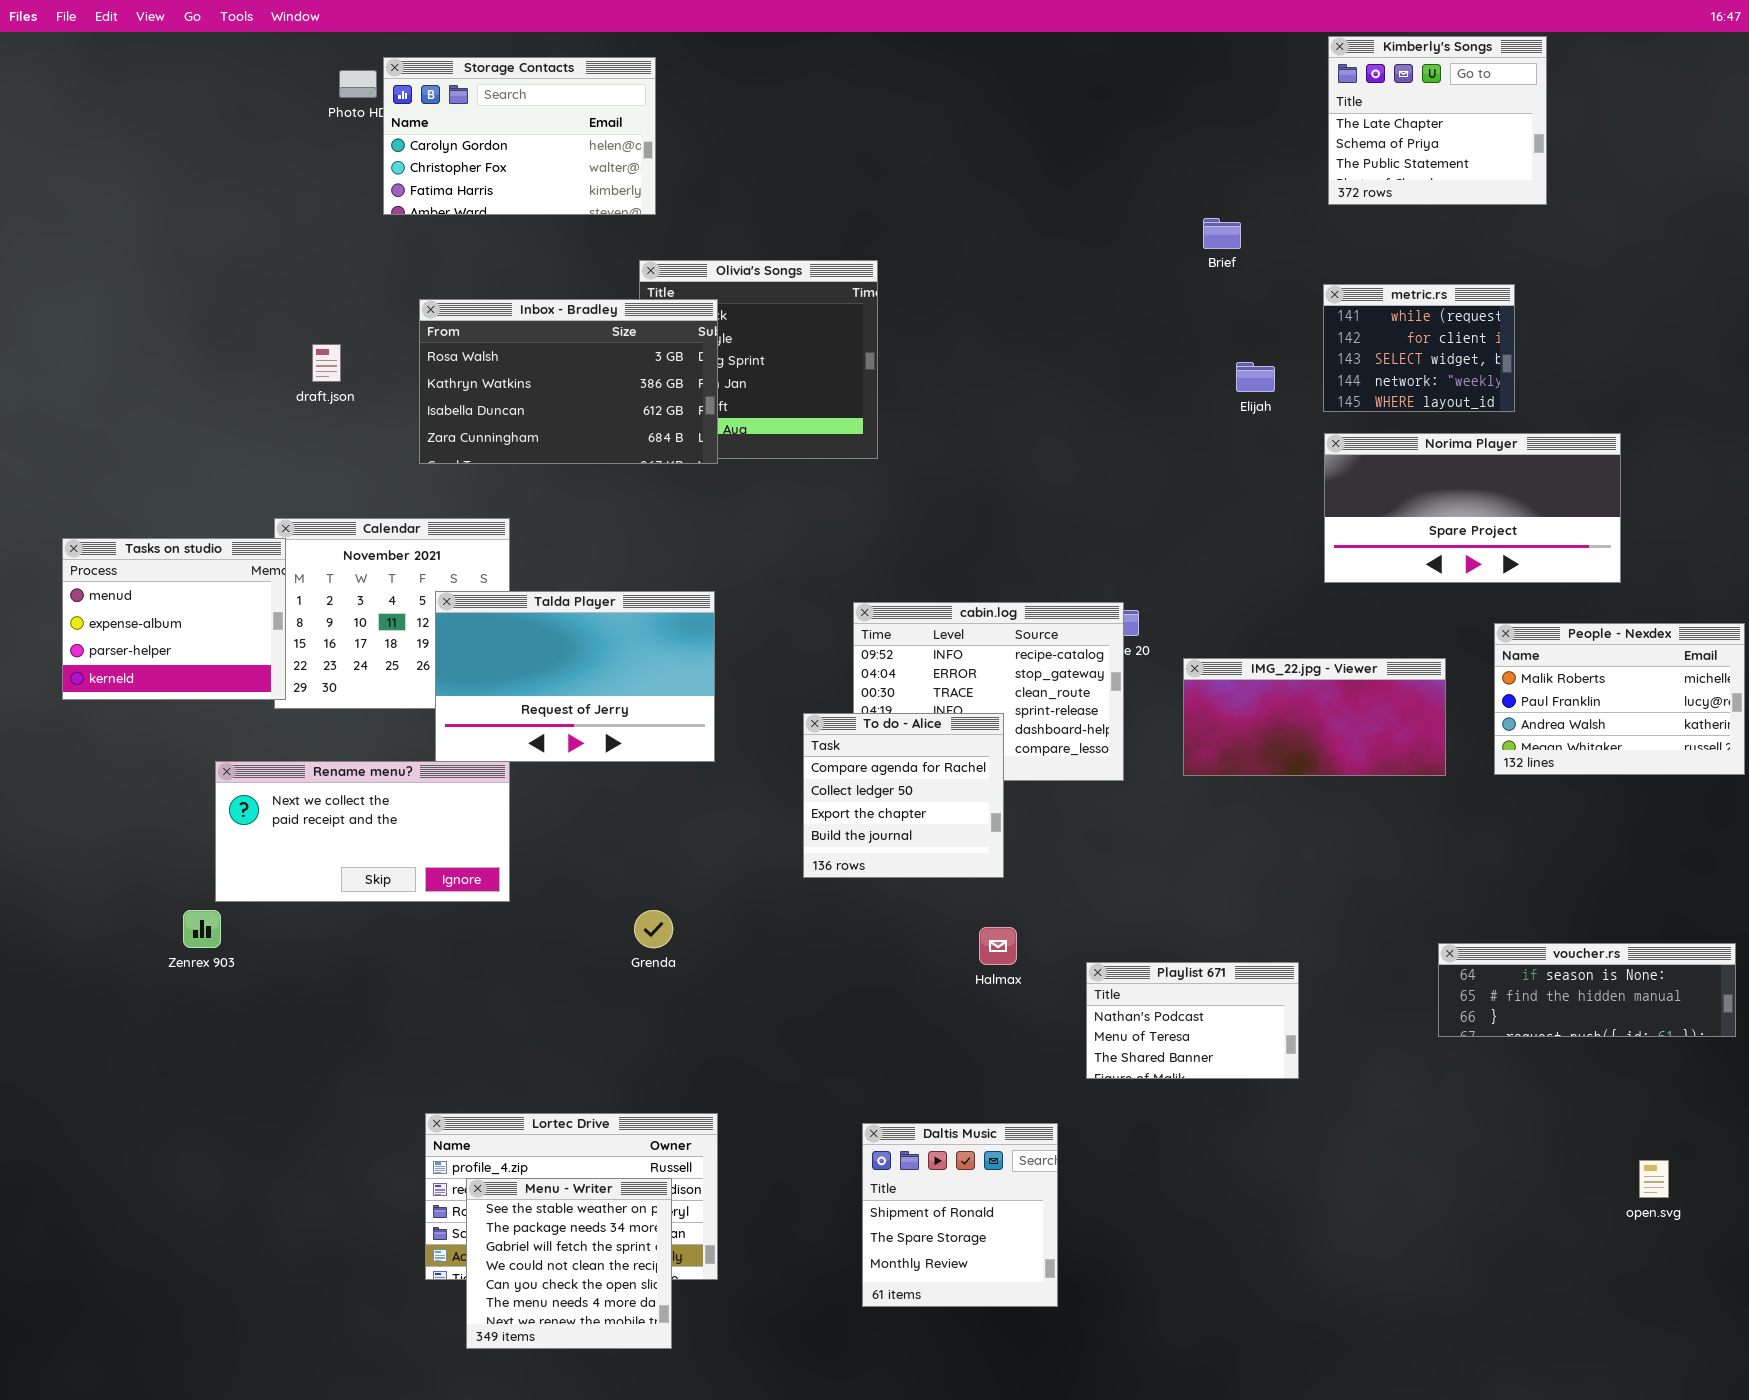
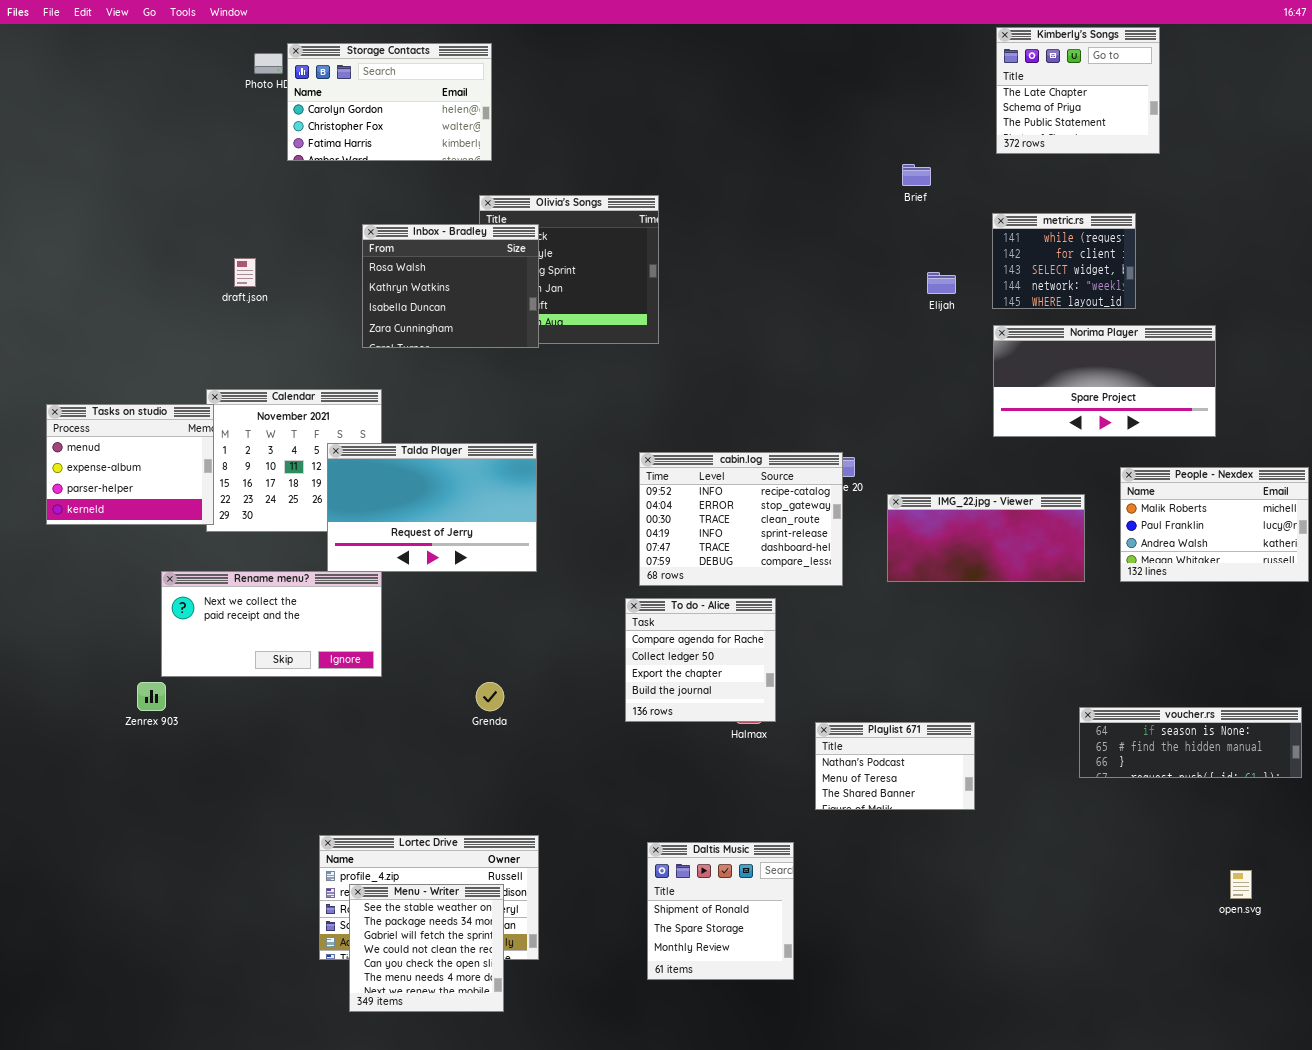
Inbox - Bradley: [419,299,718,464] -> [362,224,539,348], resized
To do - Alice: [803,713,1004,878] -> [625,598,776,722], moved

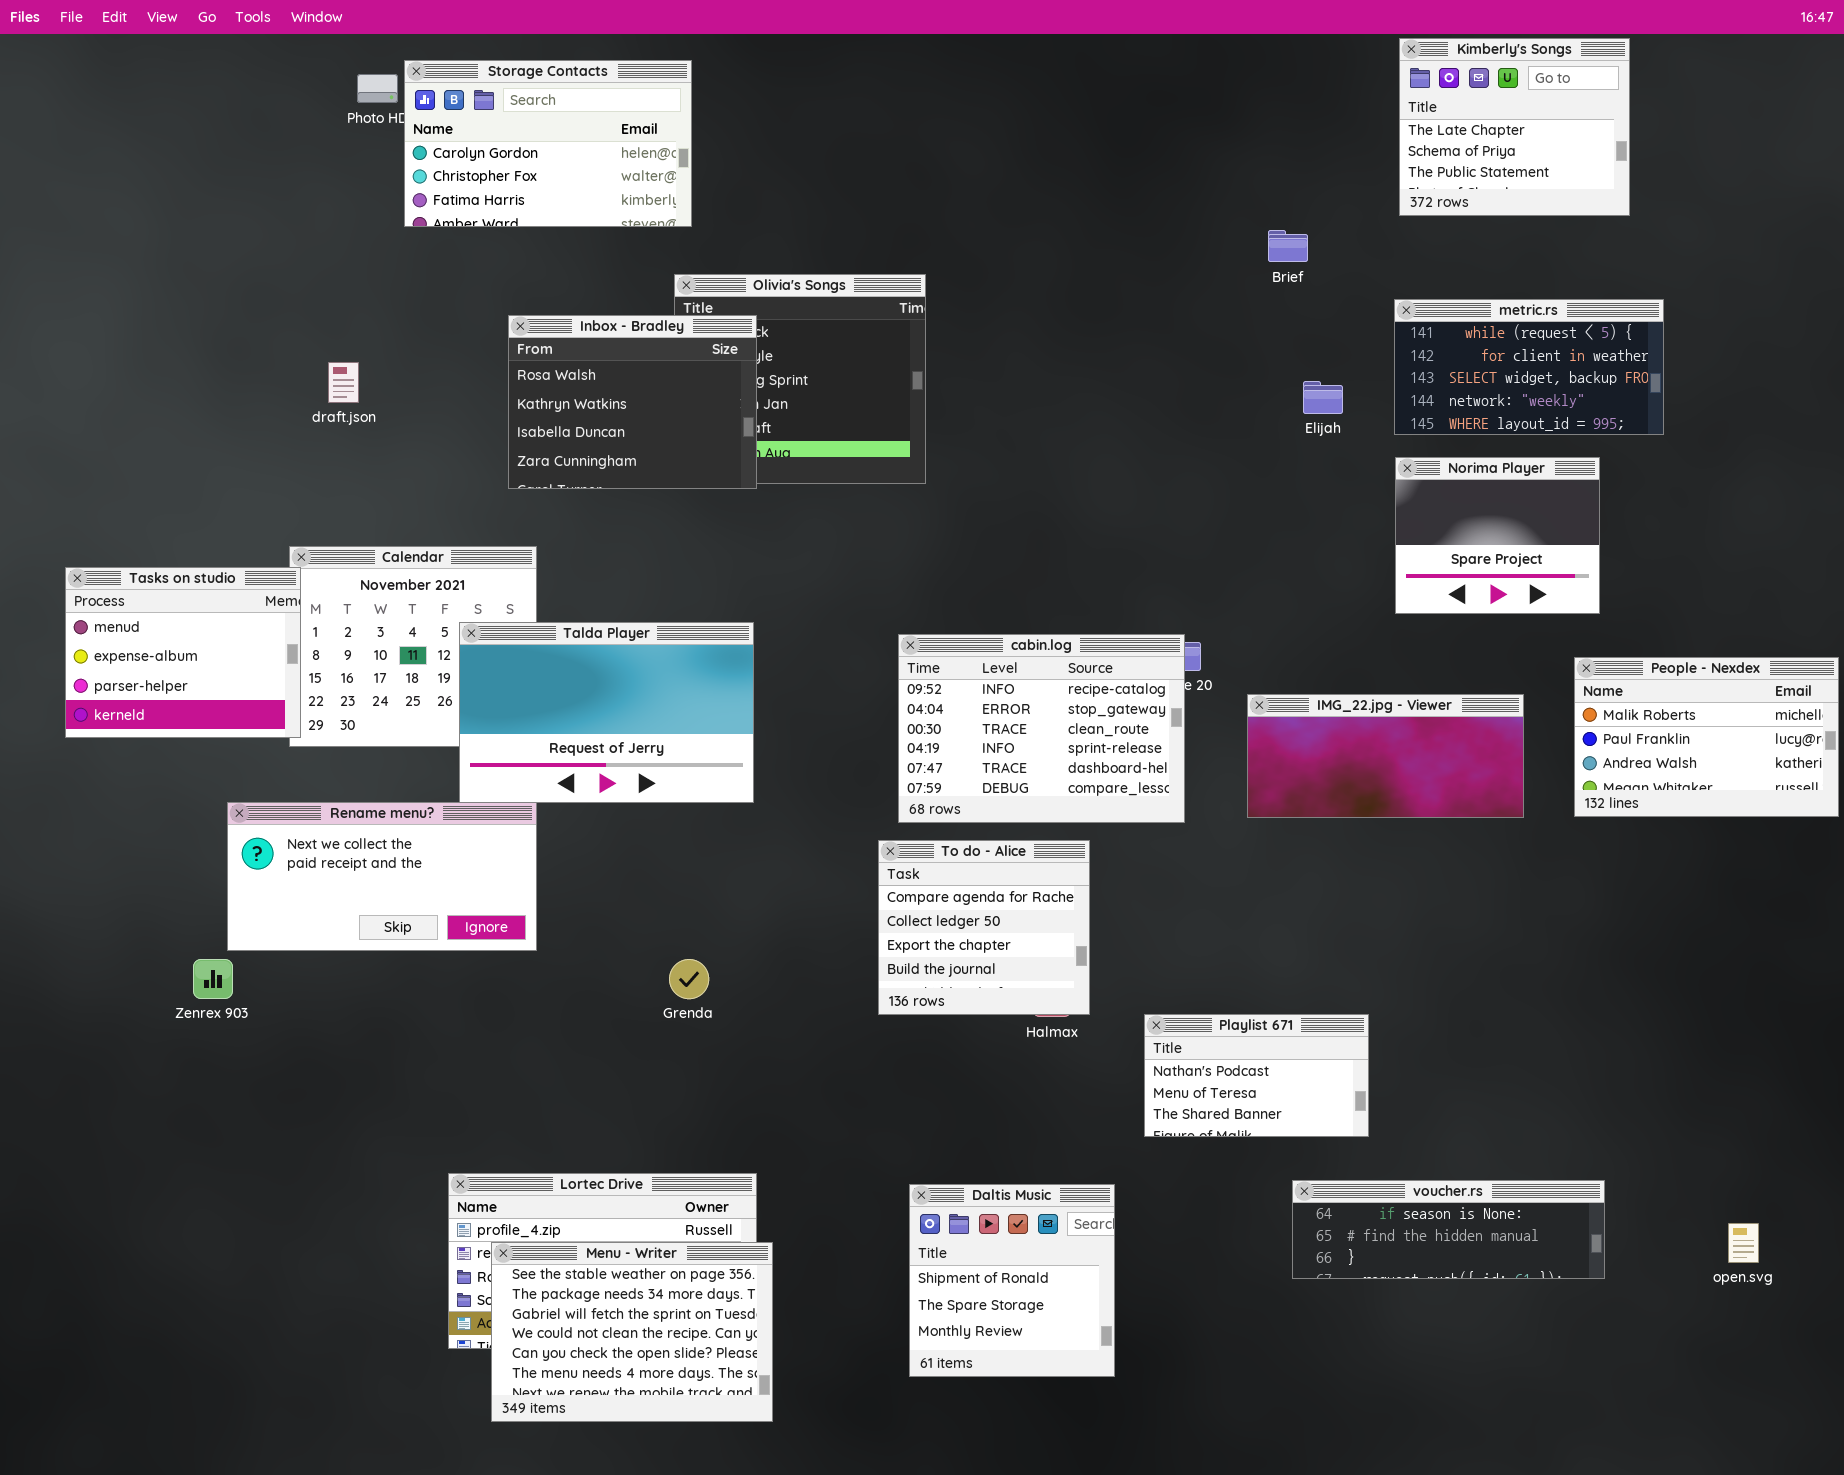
metric.rs: [992,213,1136,309] -> [1394,299,1664,435], resized
Norima Player: [993,325,1216,437] -> [1395,457,1600,614], resized
voucher.rs: [1079,707,1302,778] -> [1292,1180,1605,1279], moved
Menu - Writer: [349,884,504,1012] -> [491,1242,773,1422], resized

